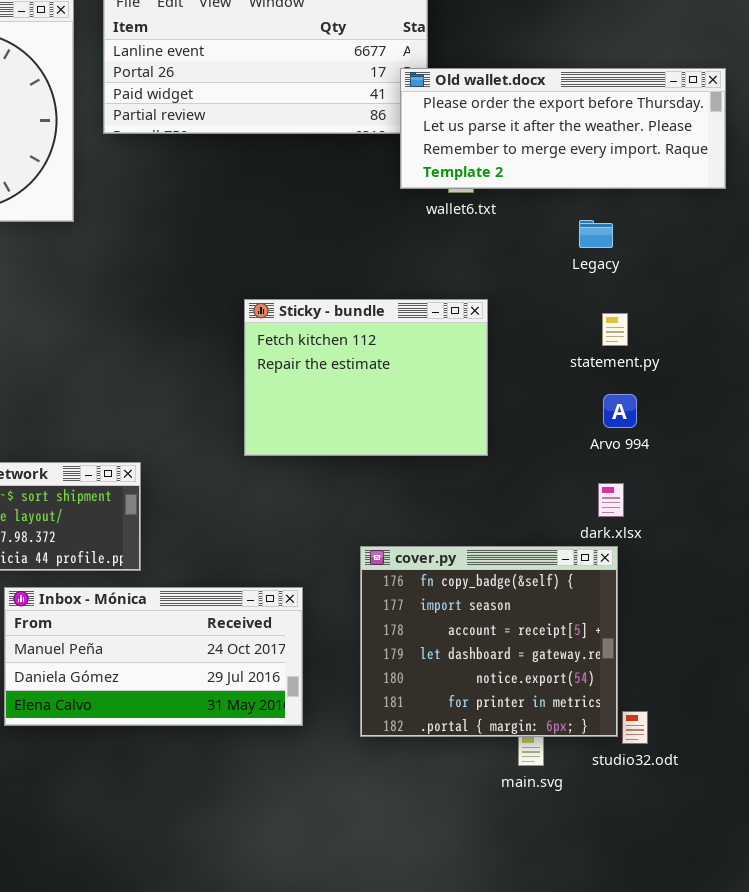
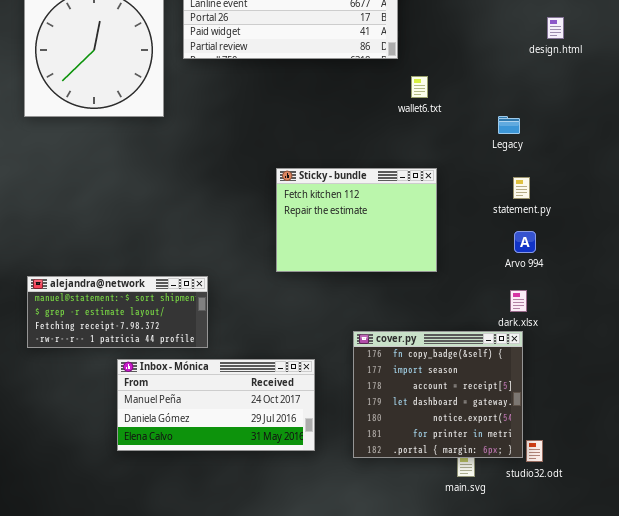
Old wallet.docx: [400,68,726,189] -> none, closed

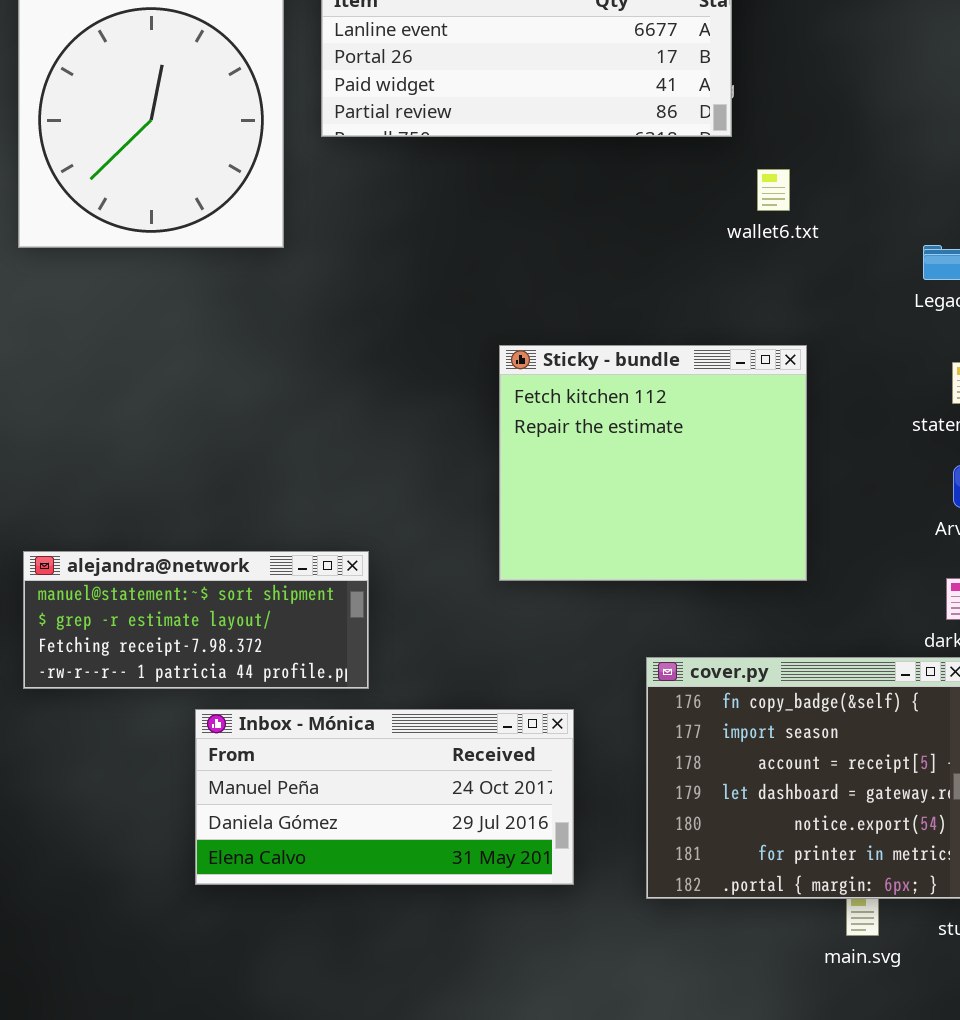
Sticky - bundle: [276,168,437,272] -> [499,345,807,581], resized

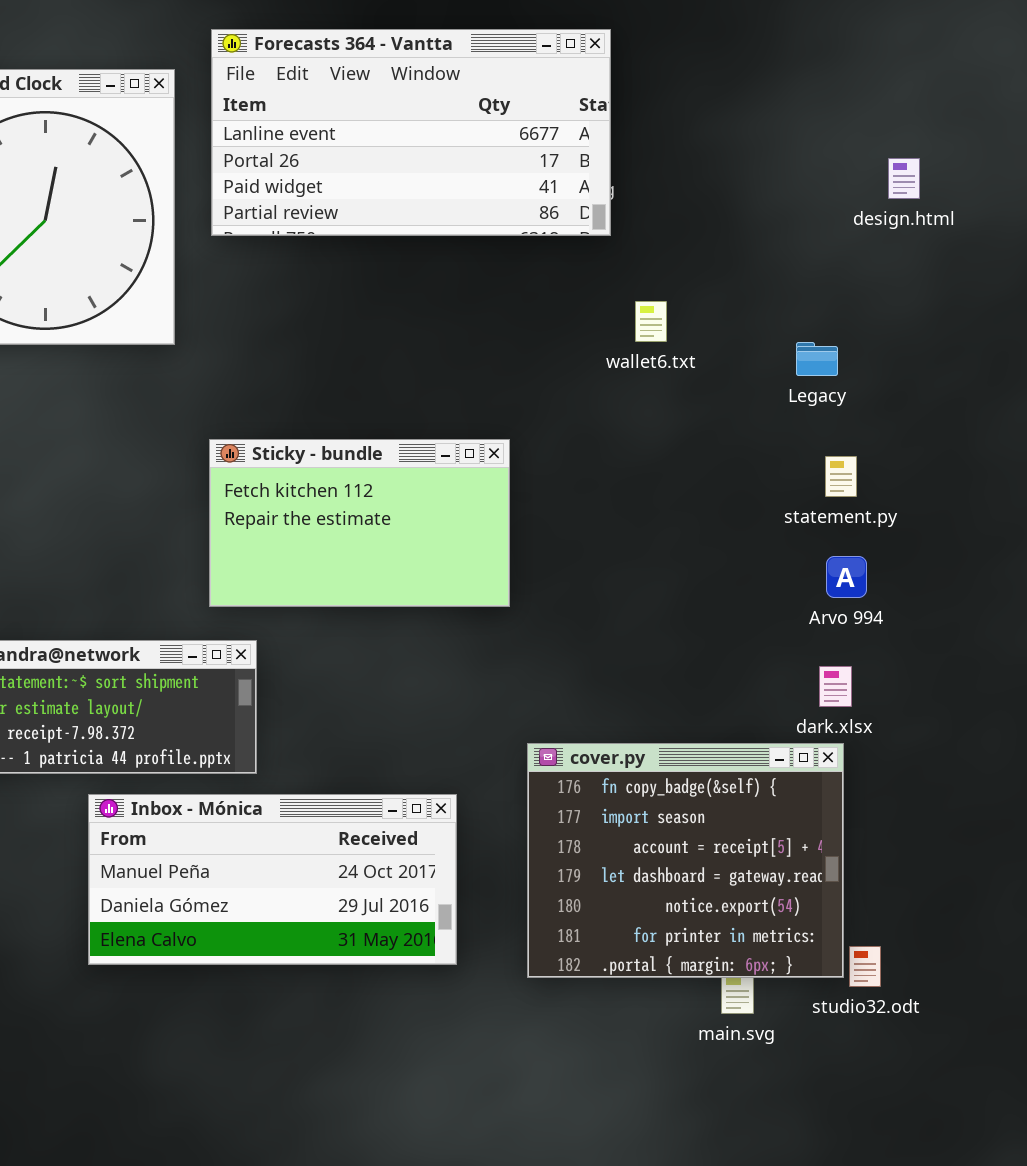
wallet6.txt: [757,169,790,211] -> [635,301,667,342], moved
Sticky - bundle: [499,345,807,581] -> [209,439,510,607], moved, resized

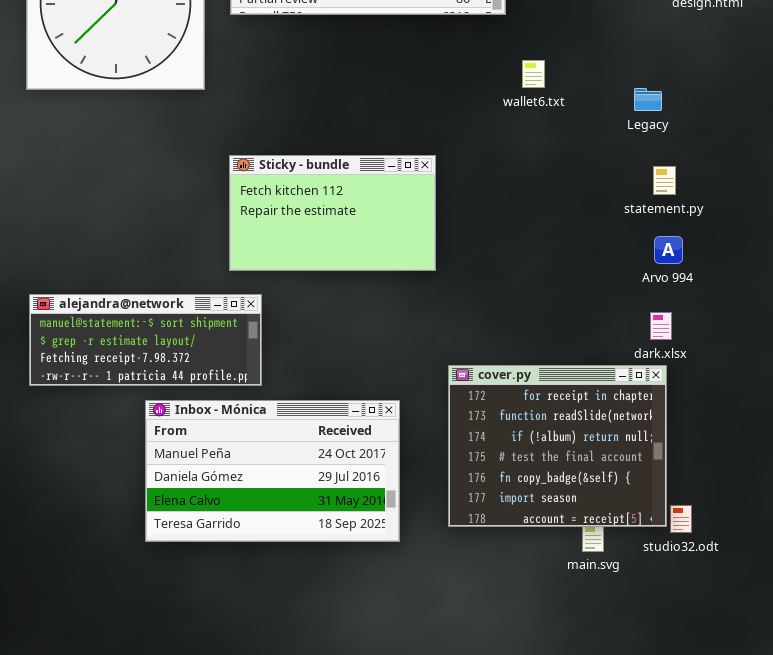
cover.py: [527,743,844,978] -> [448,365,667,527], scrolled up 4 rows
Inbox - Mónica: [88,794,457,965] -> [145,400,400,542], resized

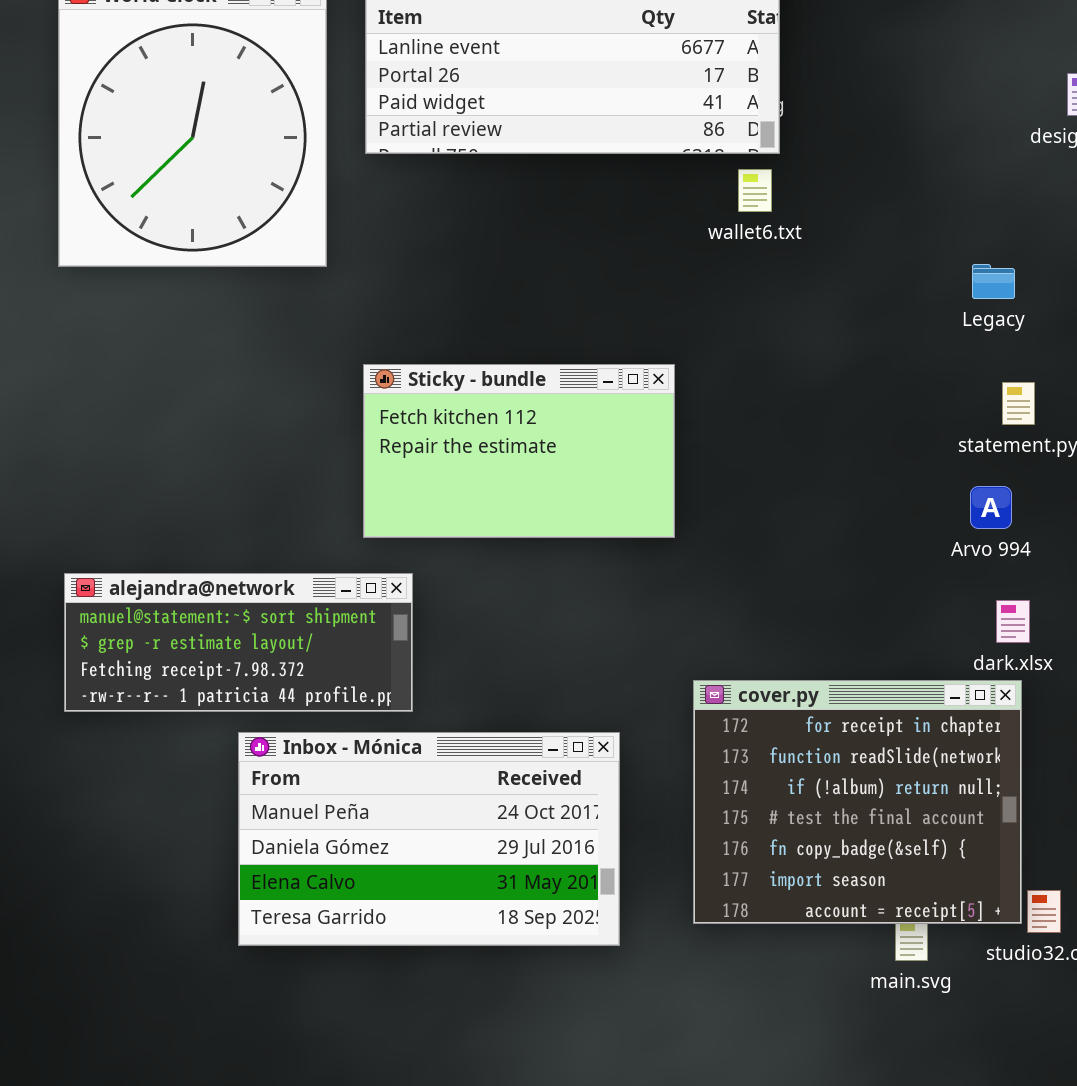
wallet6.txt: [522,60,545,88] -> [738,169,772,212], moved
Arvo 994: [654,236,683,264] -> [970,486,1012,529], moved

